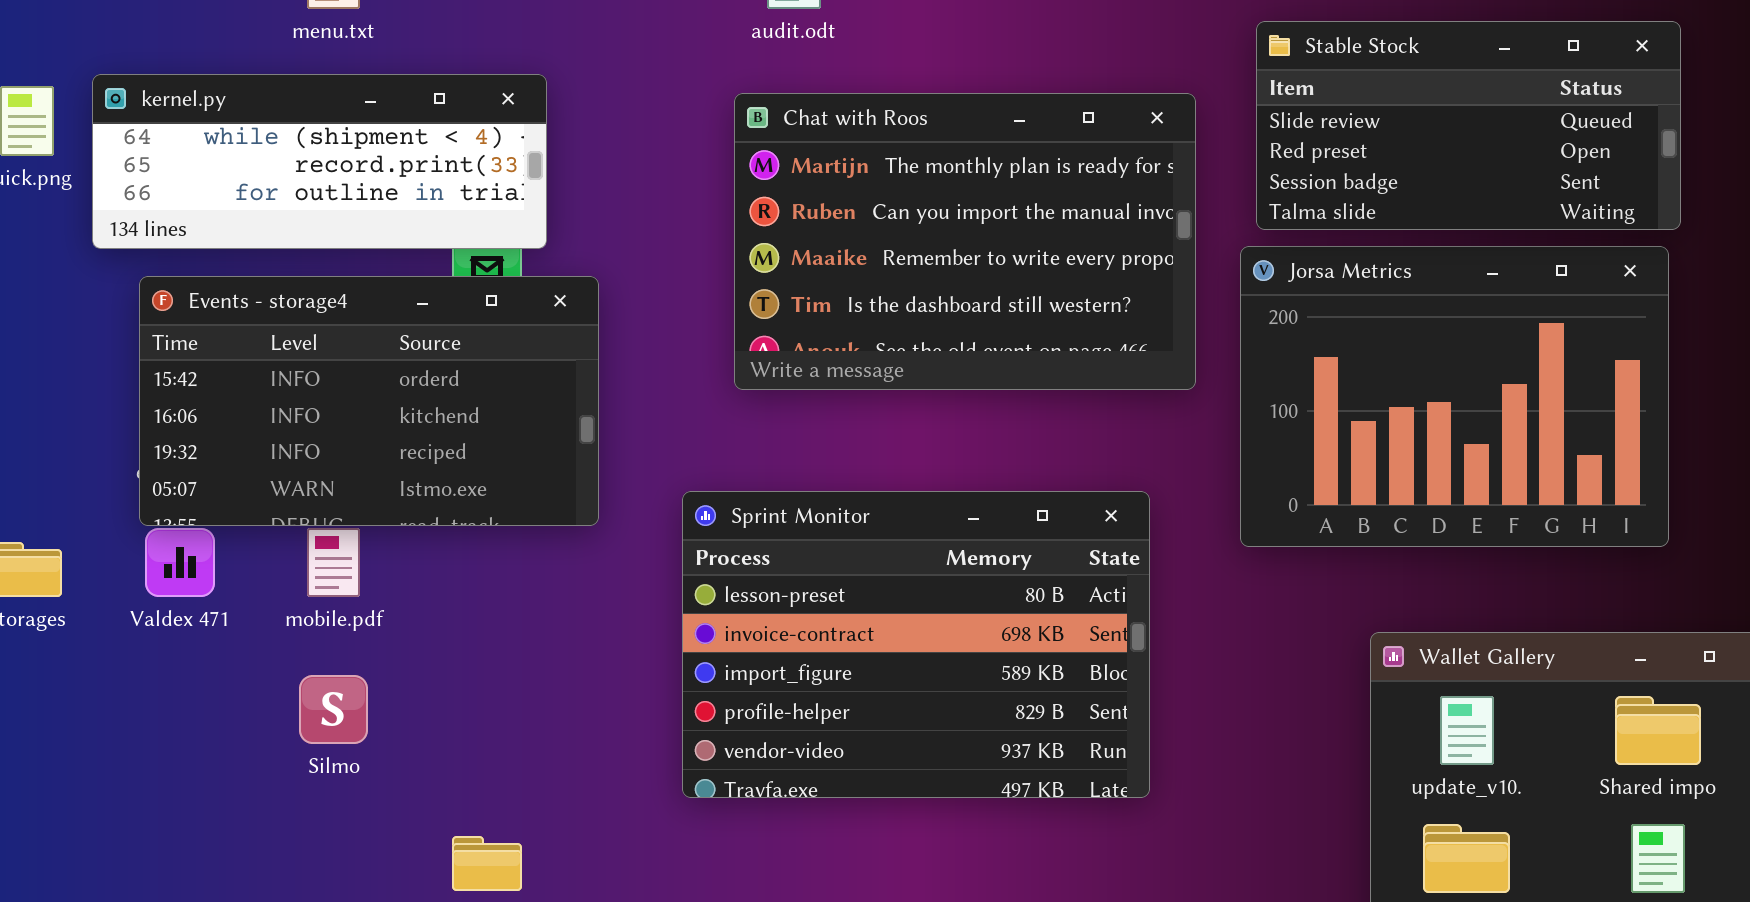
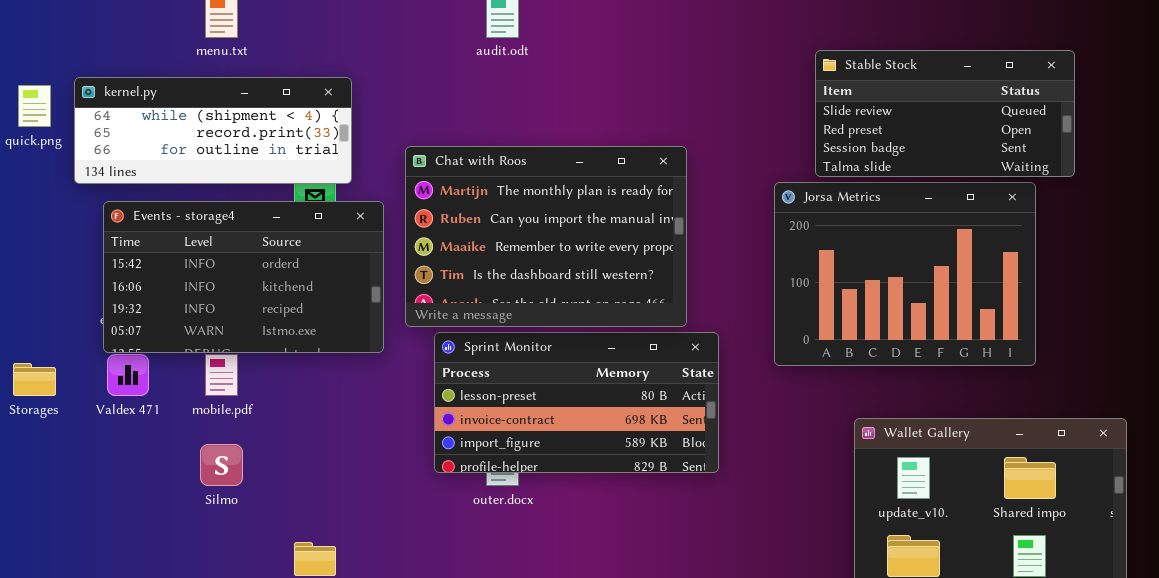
Stable Stock: [1256,21,1681,230] -> [815,50,1075,177], moved
Chat with Roos: [734,93,1196,390] -> [405,146,687,327], moved
Sprint Monitor: [682,491,1150,798] -> [434,332,719,473], resized

